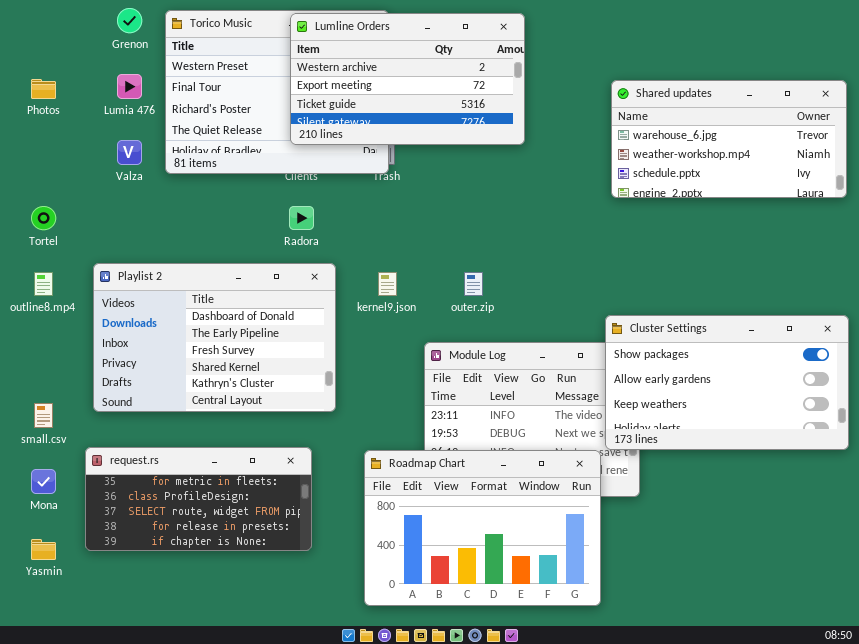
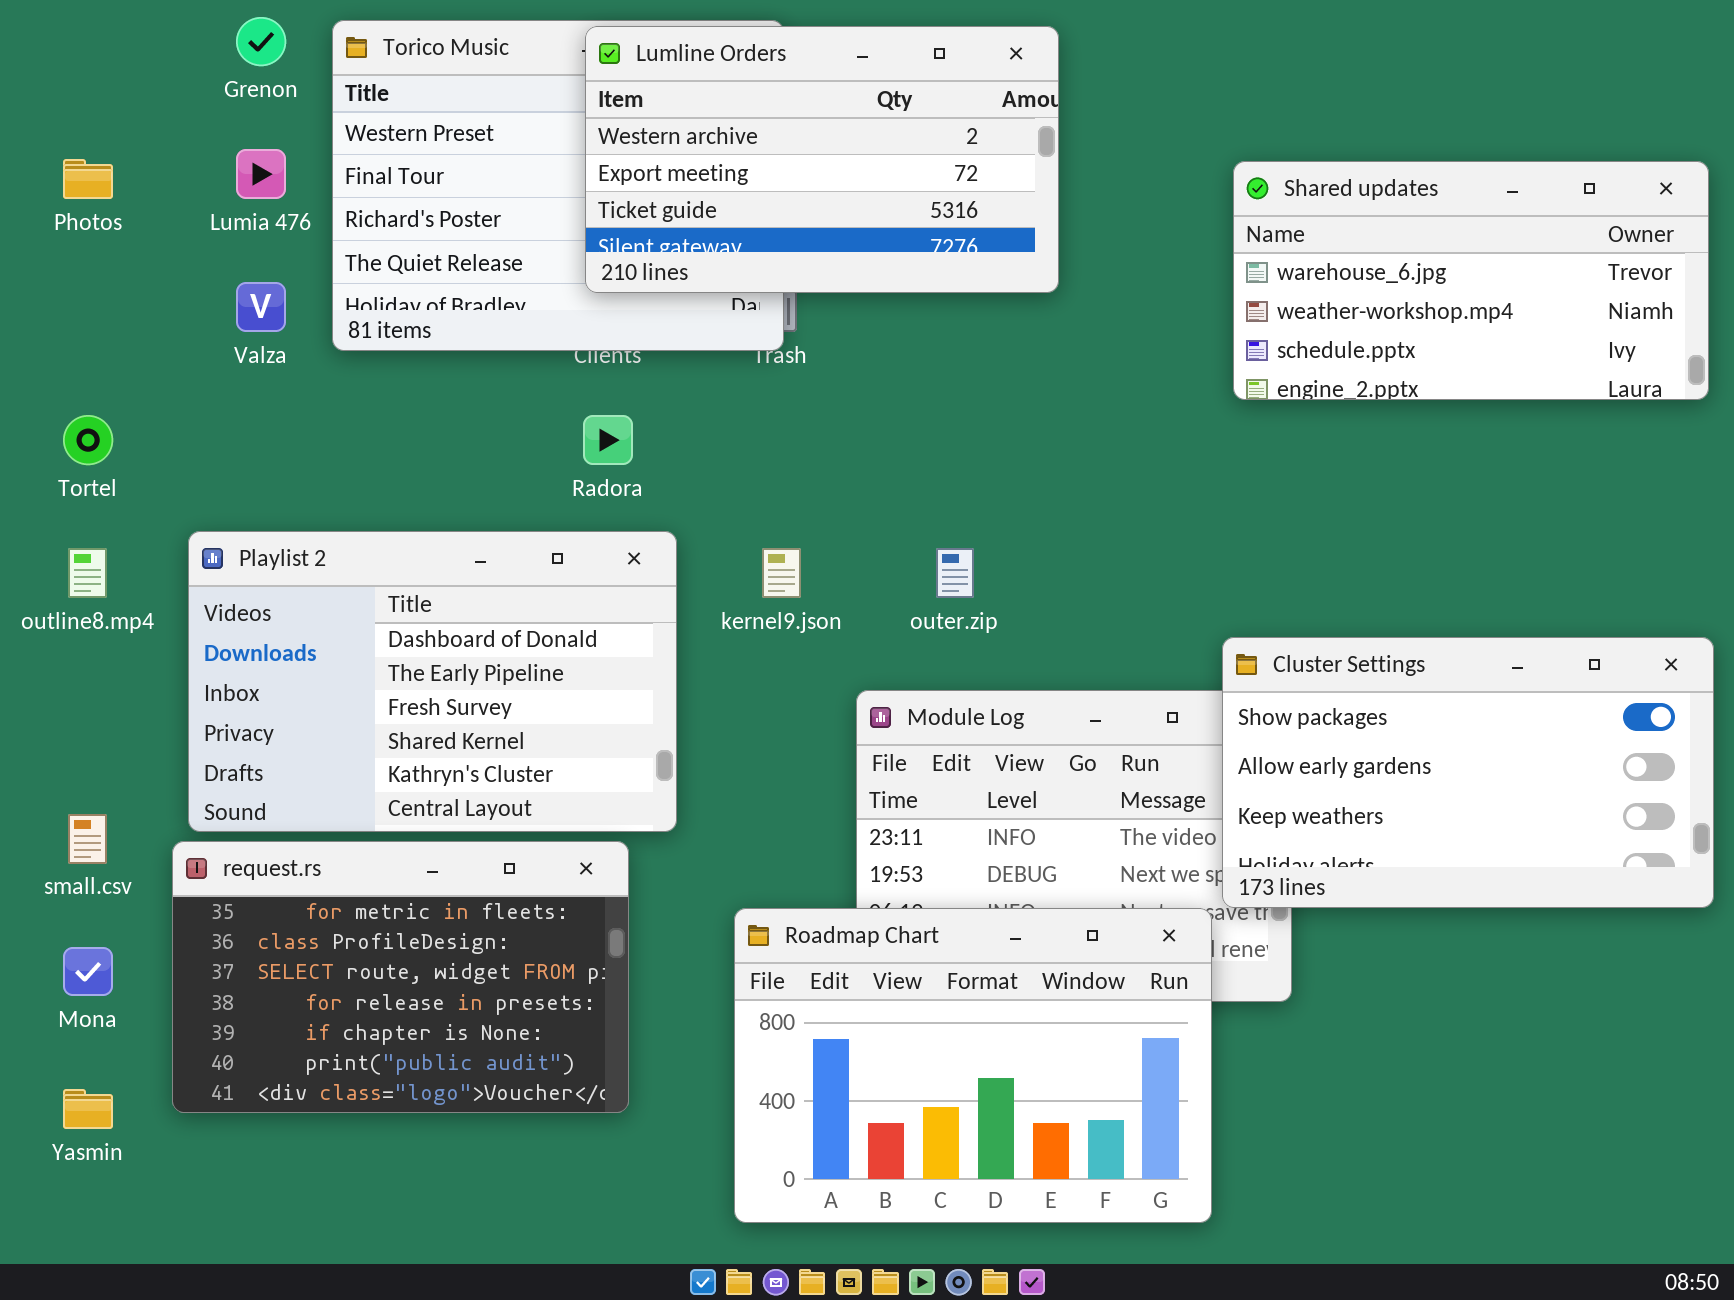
request.rs: [85,447,312,551] -> [172,841,629,1113], resized

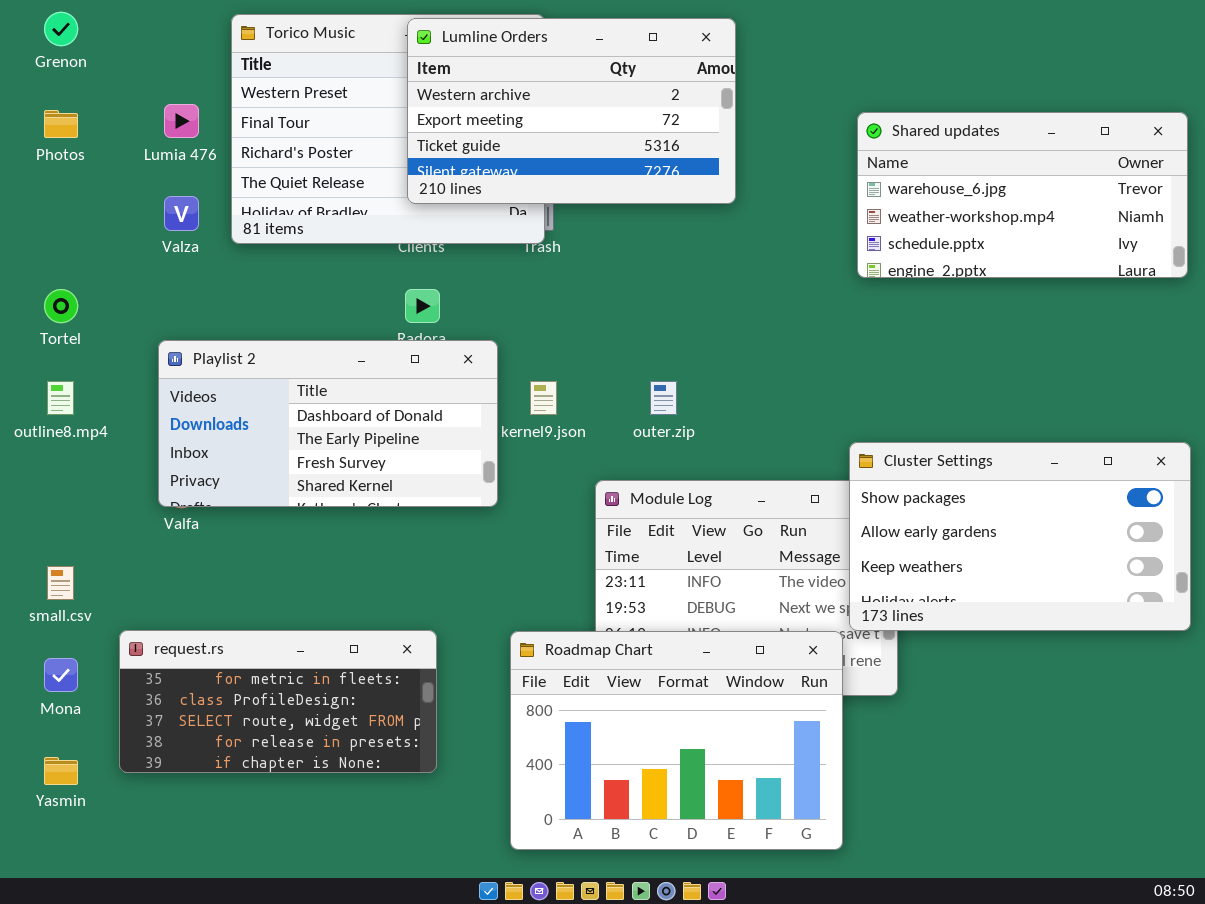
Grenon: [236,17,286,66] -> [44,12,78,46], moved
Playlist 2: [188,531,677,832] -> [158,340,498,507], moved, resized
request.rs: [172,841,629,1113] -> [119,630,437,773], resized

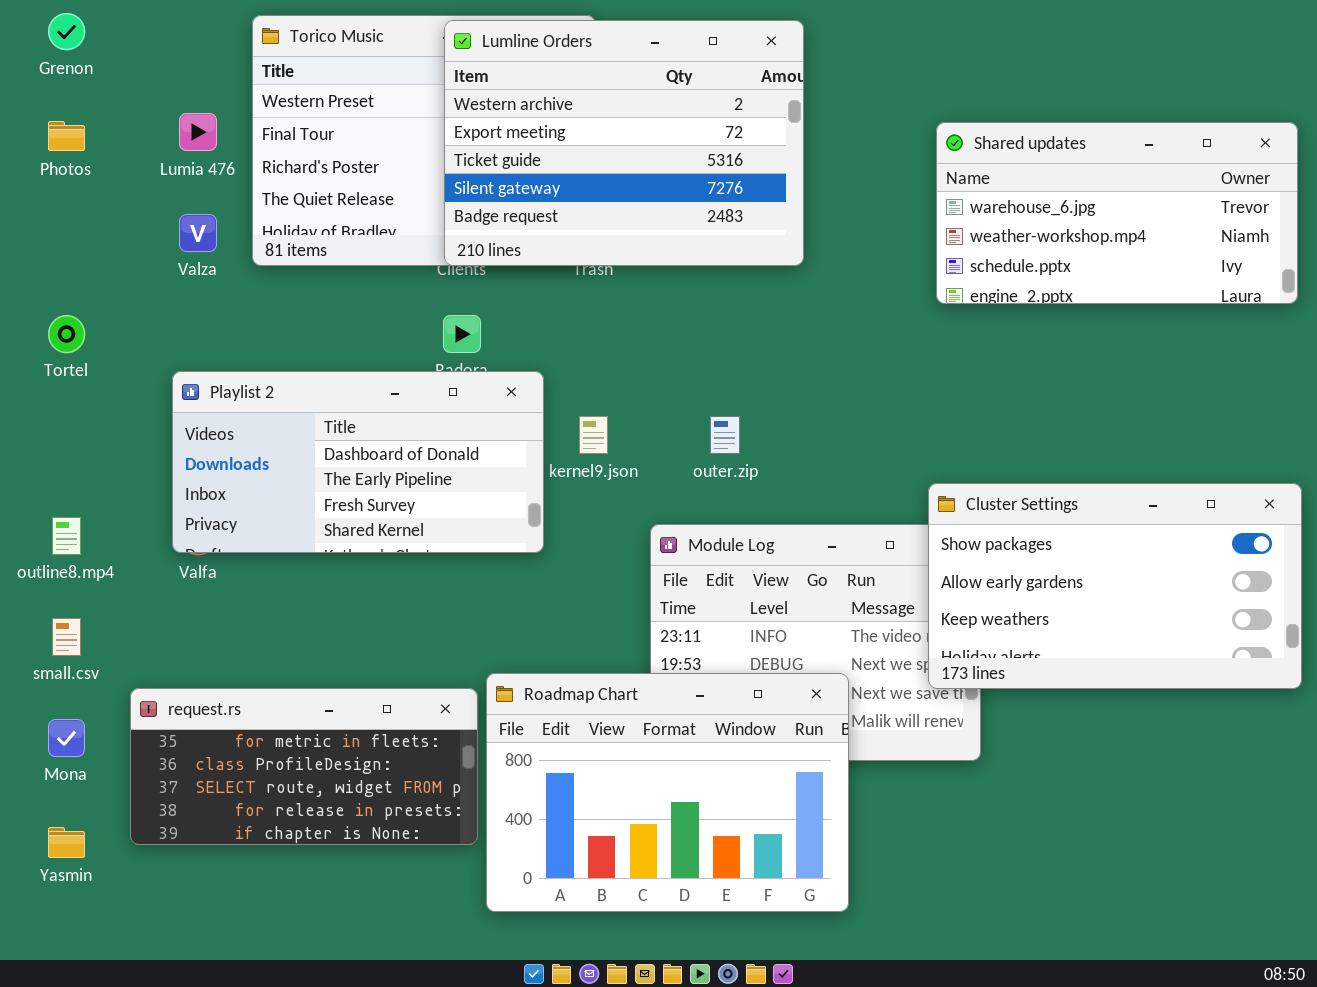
Lumline Orders: [407,18,736,204] -> [444,20,804,266], resized
outline8.mp4: [47,381,74,415] -> [52,517,81,555], moved
Roadmap Chart: [510,631,843,850] -> [486,673,849,912], moved

